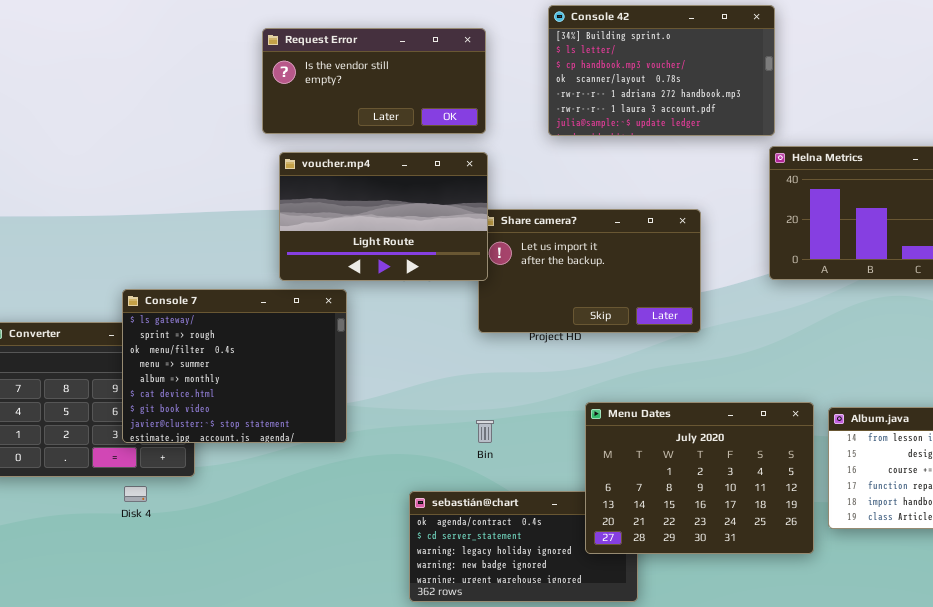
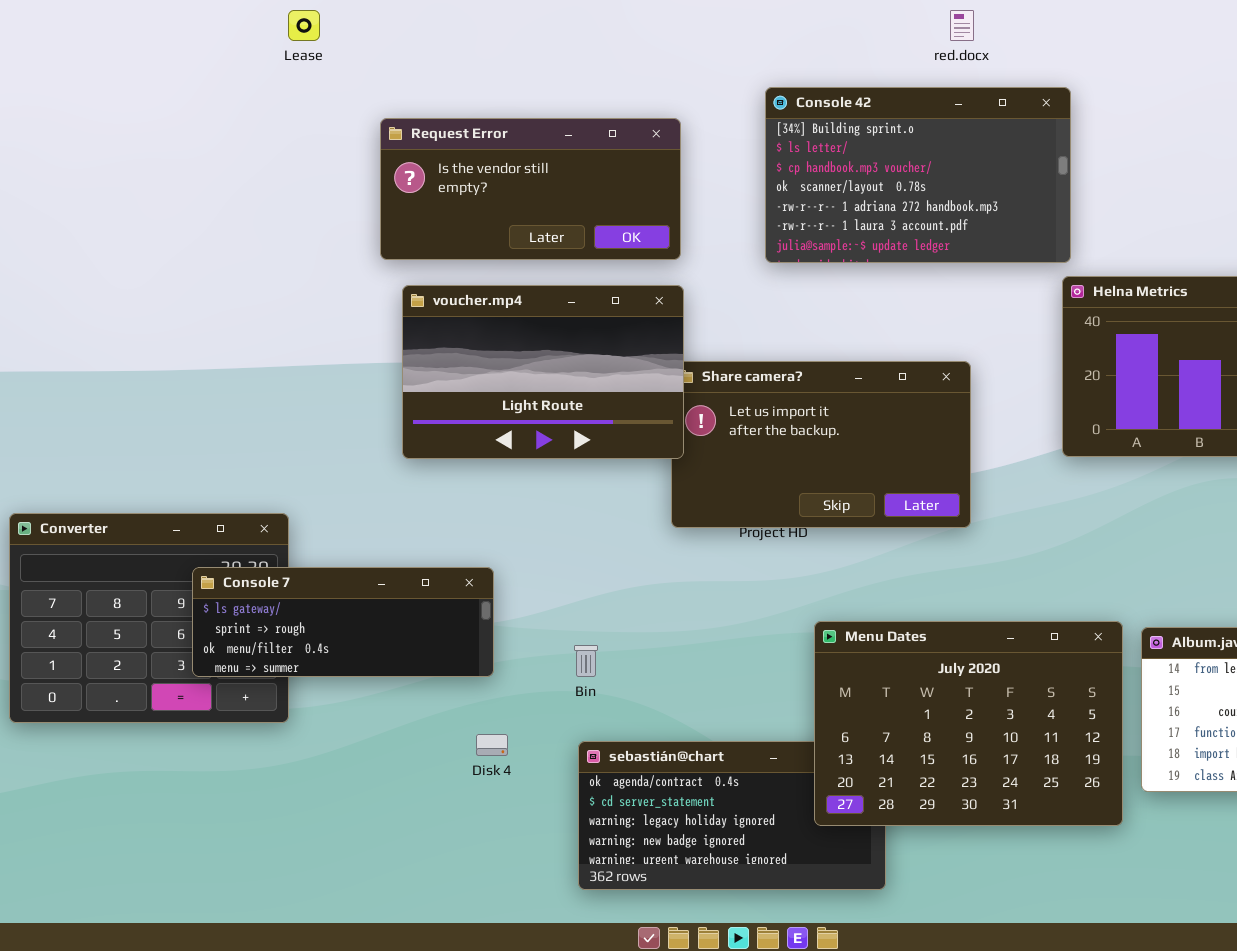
Console 7: [122,289,347,443] -> [192,567,494,677], resized
Bin: [476,420,494,443] -> [574,645,598,677], moved
Disk 4: [124,486,147,502] -> [476,734,508,756], moved

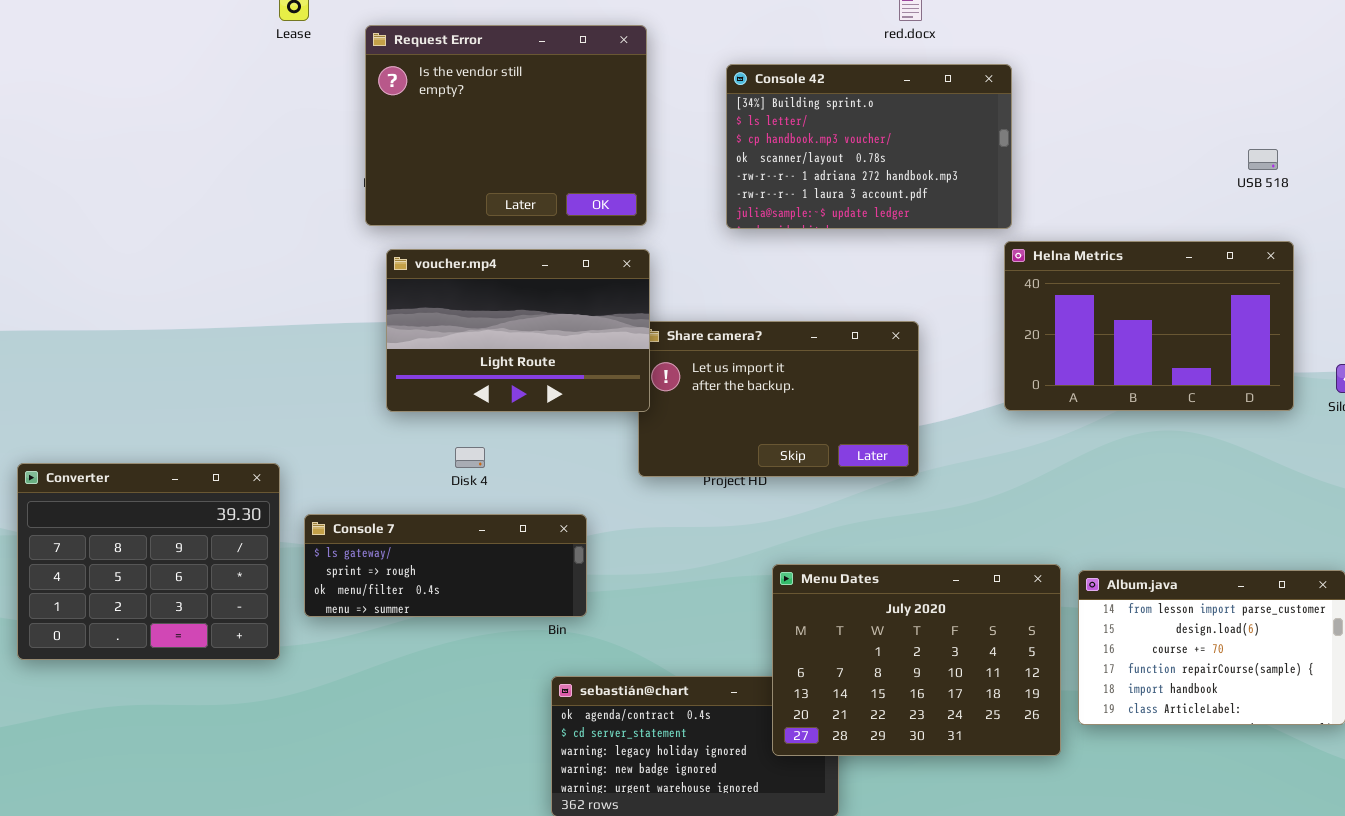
Request Error: [380,118,681,260] -> [365,25,647,226], resized
Console 7: [192,567,494,677] -> [304,514,587,617], moved
Disk 4: [476,734,508,756] -> [455,447,485,468], moved

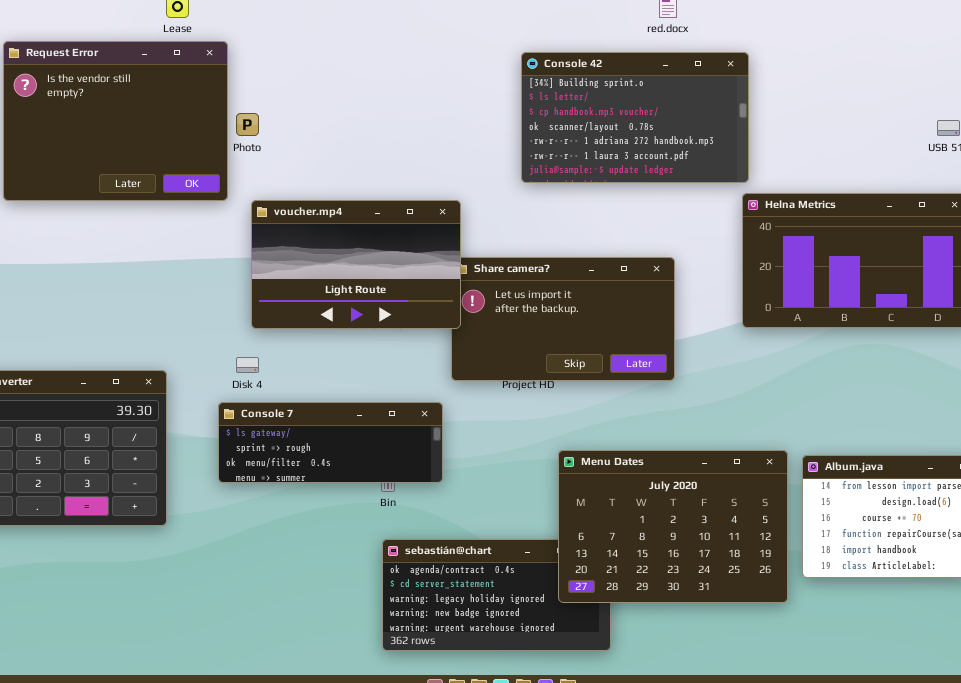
Request Error: [365,25,647,226] -> [3,41,228,201], moved
Disk 4: [455,447,485,468] -> [236,357,259,373], moved
Console 7: [304,514,587,617] -> [218,402,443,483], moved

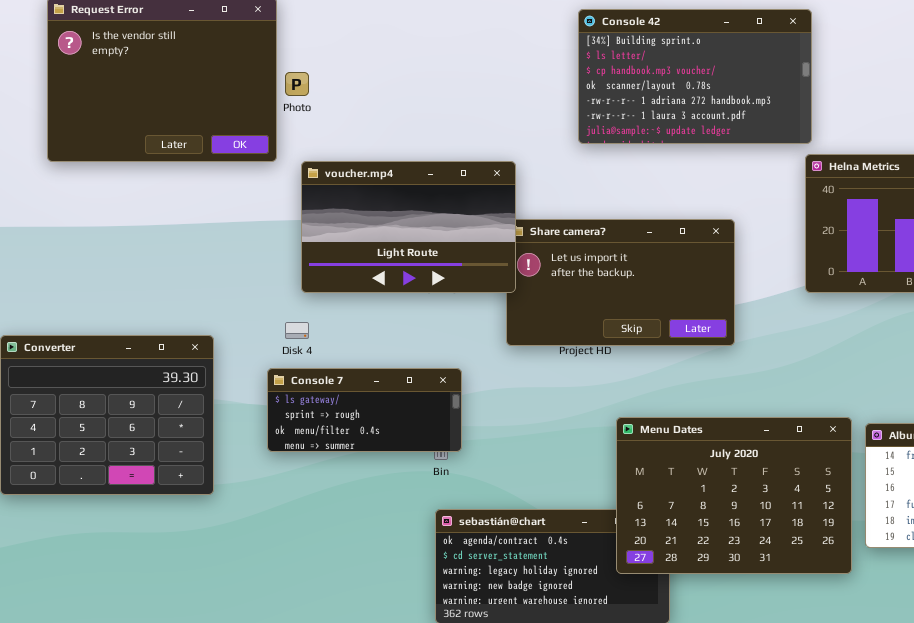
Console 7: [218,402,443,483] -> [267,368,462,452], resized

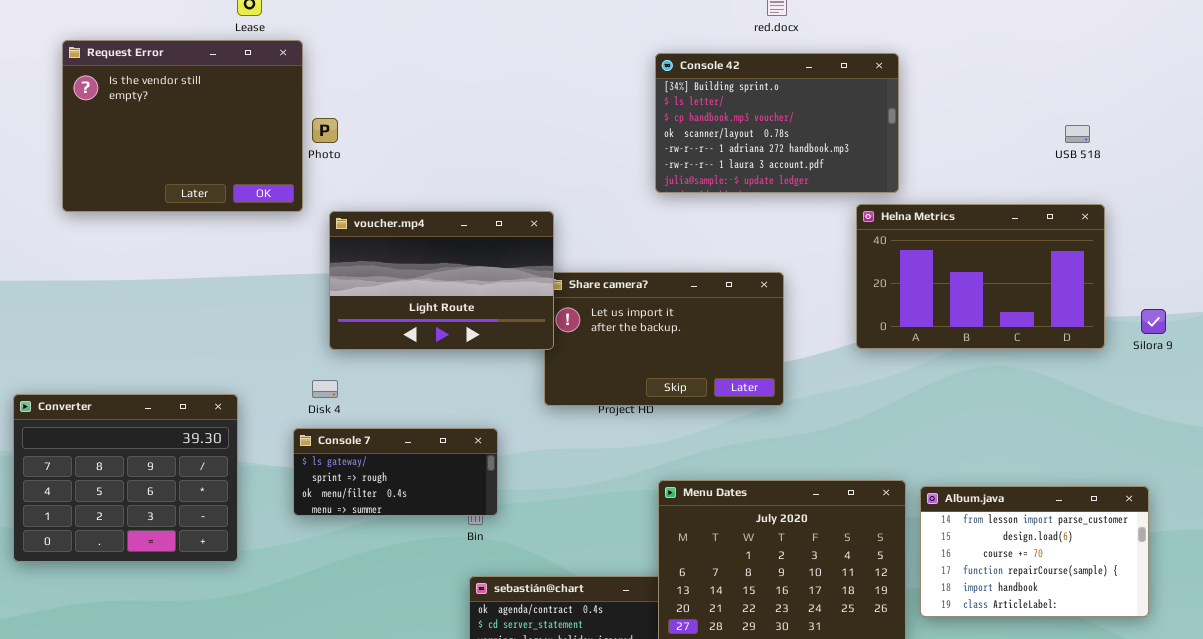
Console 42: [578,9,812,144] -> [655,53,899,193], moved

